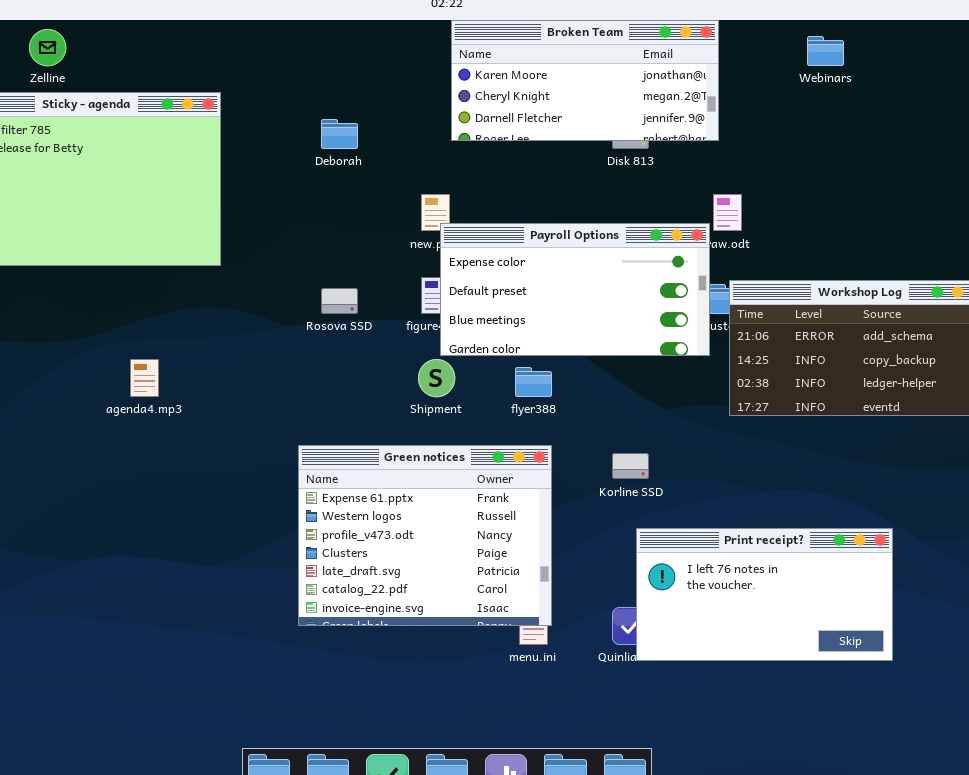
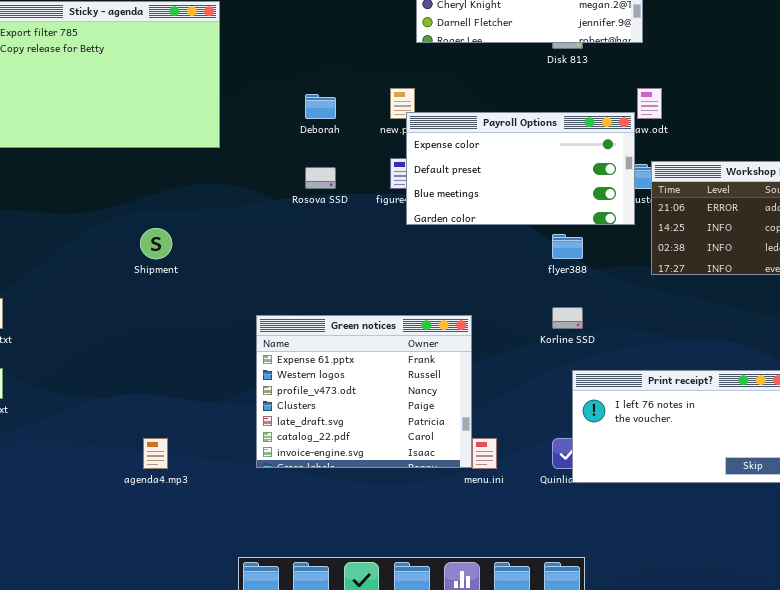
Deborah: [321,119,358,149] -> [305,94,336,119], moved
agenda4.mp3: [130,359,159,397] -> [143,438,168,469], moved
Shipment: [418,359,455,397] -> [140,228,172,259], moved
flyer388: [515,367,552,397] -> [552,234,583,259], moved
Green notices: [298,445,552,626] -> [256,315,472,468], moved

